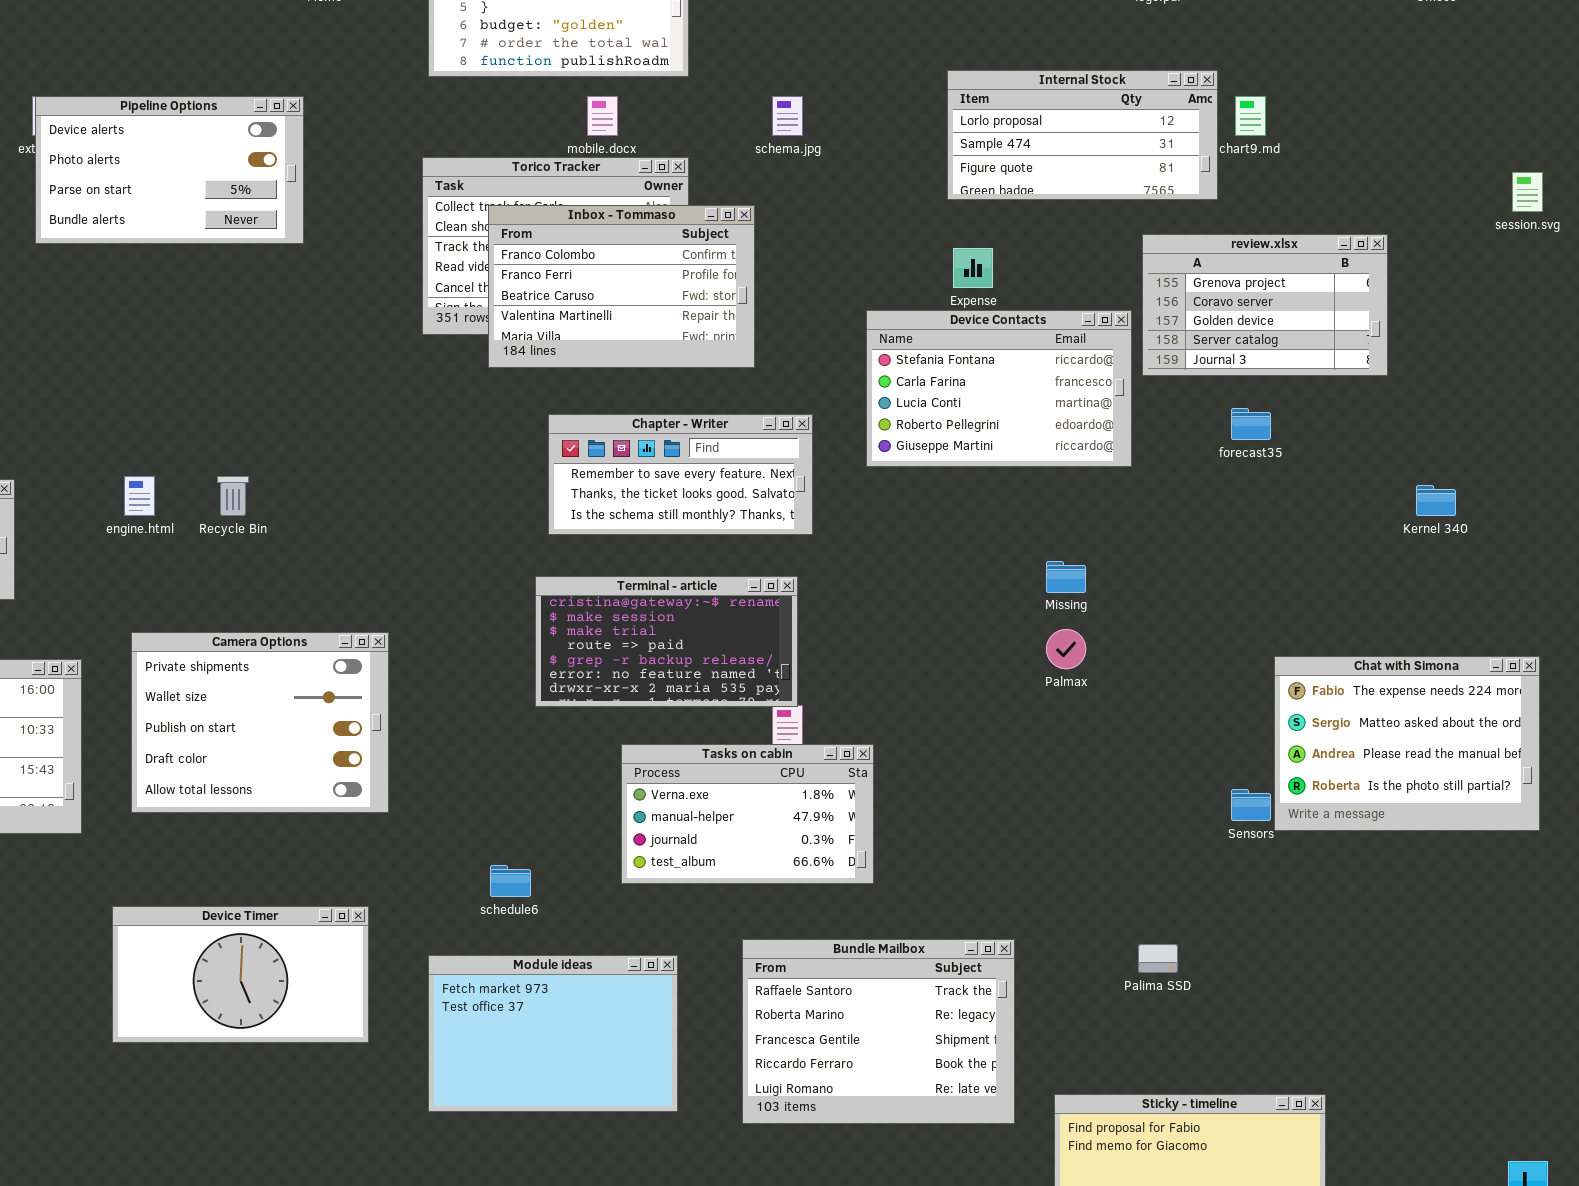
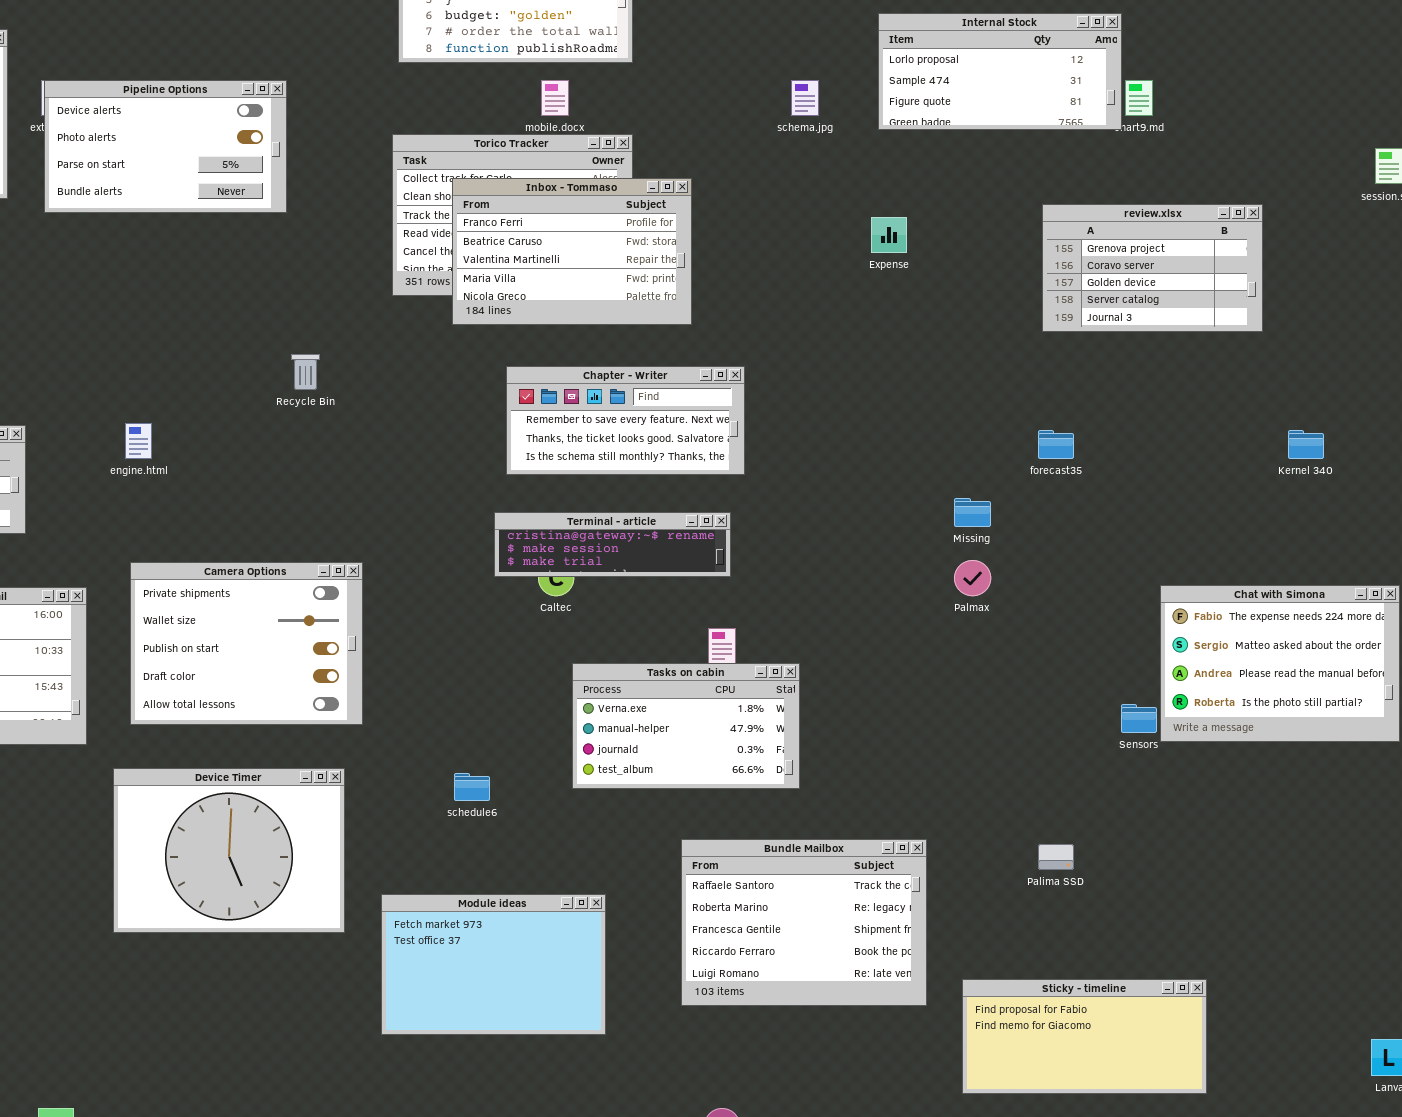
Internal Stock: [947,70,1218,200] -> [878,13,1122,130], moved
schema.jpg: [772,96,803,136] -> [791,80,819,116], moved
Inbox - Tommaso: [488,205,755,368] -> [452,178,692,325], scrolled down 1 row
Device Contacts: [866,310,1132,467] -> none, closed
forecast35: [1231,408,1271,440] -> [1038,430,1074,459], moved
Recycle Bin: [217,476,249,516] -> [291,354,320,390], moved
Terminal - article: [535,576,798,707] -> [494,512,731,577], resized
Device Timer: [112,906,369,1043] -> [113,768,345,933], resized
Module ideas: [428,955,678,1112] -> [381,894,606,1035], moved

